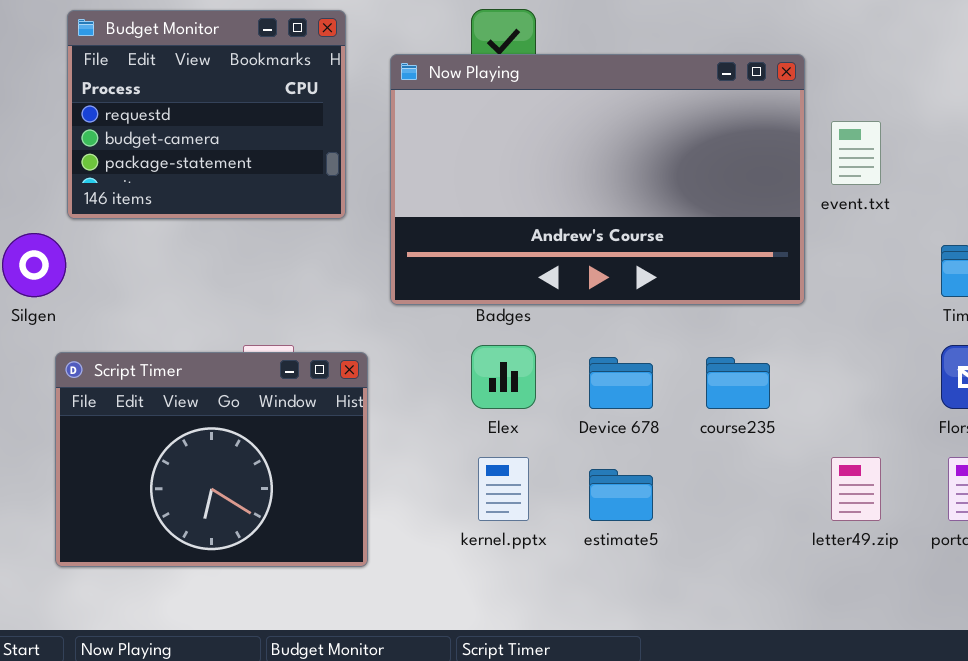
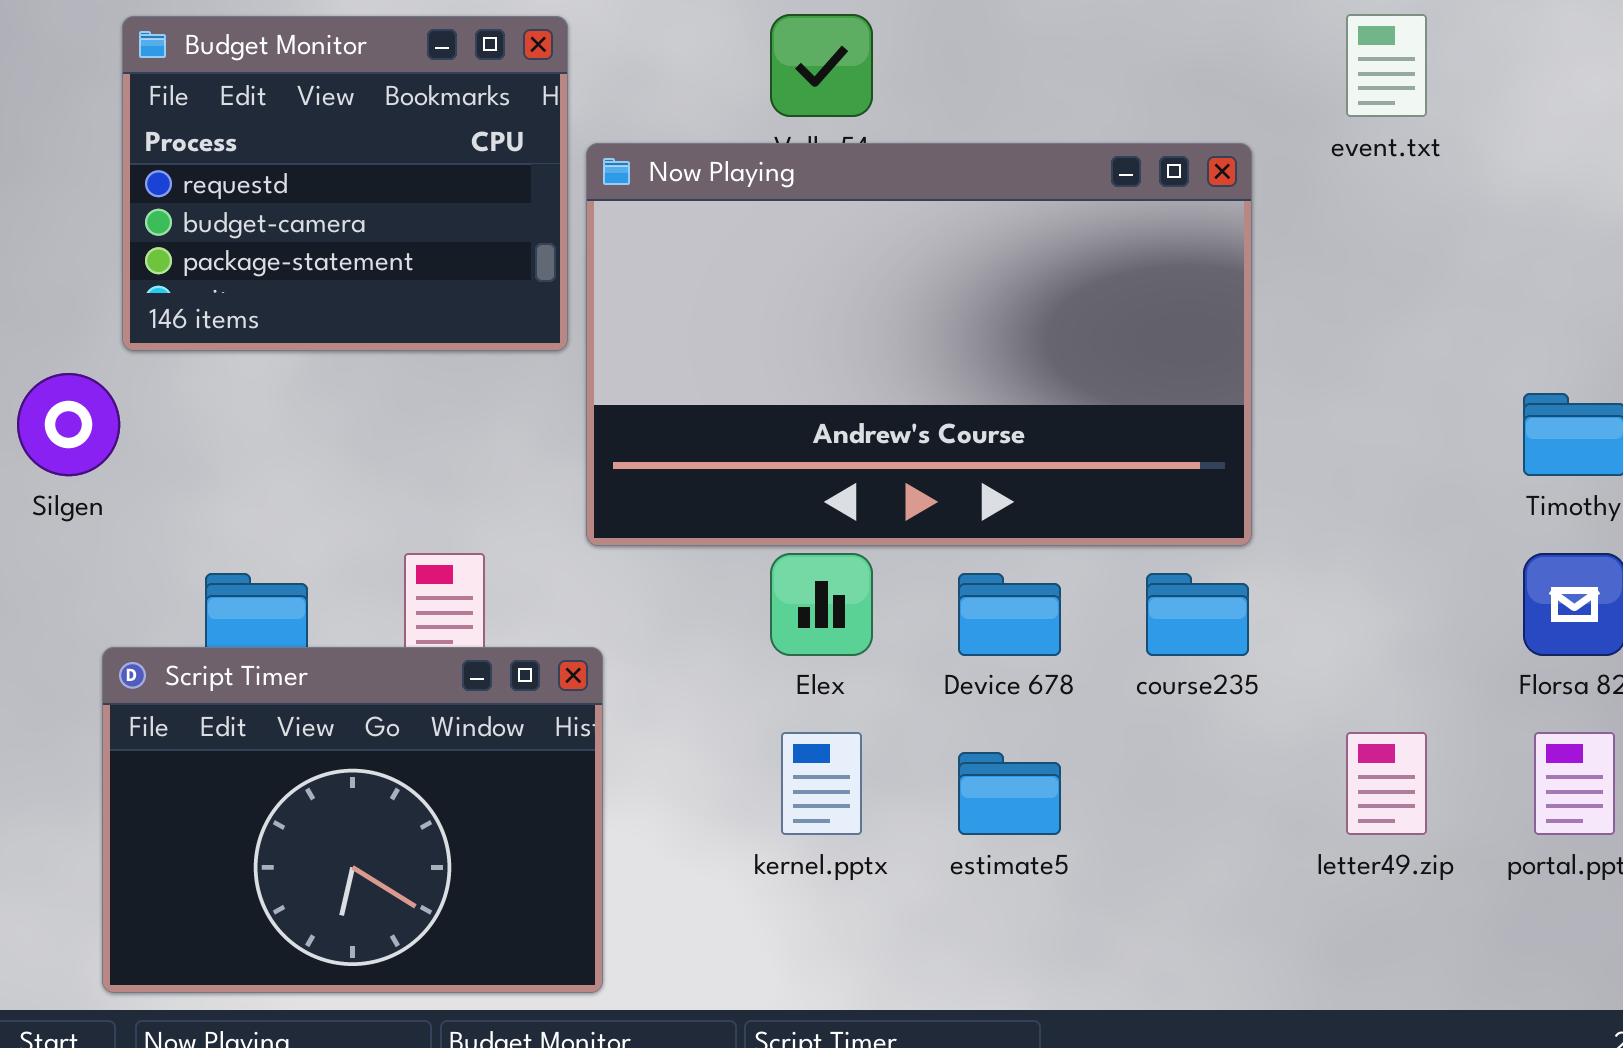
Now Playing: [390,54,805,305] -> [586,143,1252,546], moved
event.txt: [831,121,881,185] -> [1346,14,1427,117], moved
Script Timer: [55,352,368,567] -> [102,647,603,993], moved

